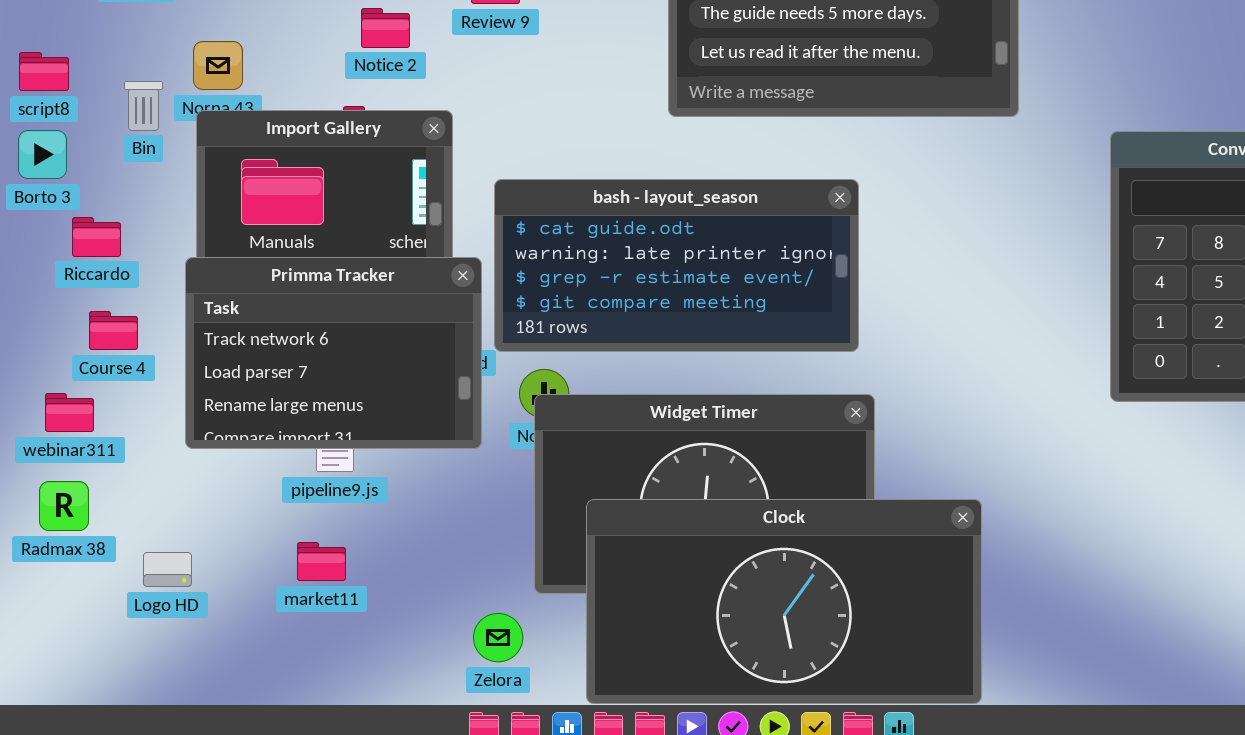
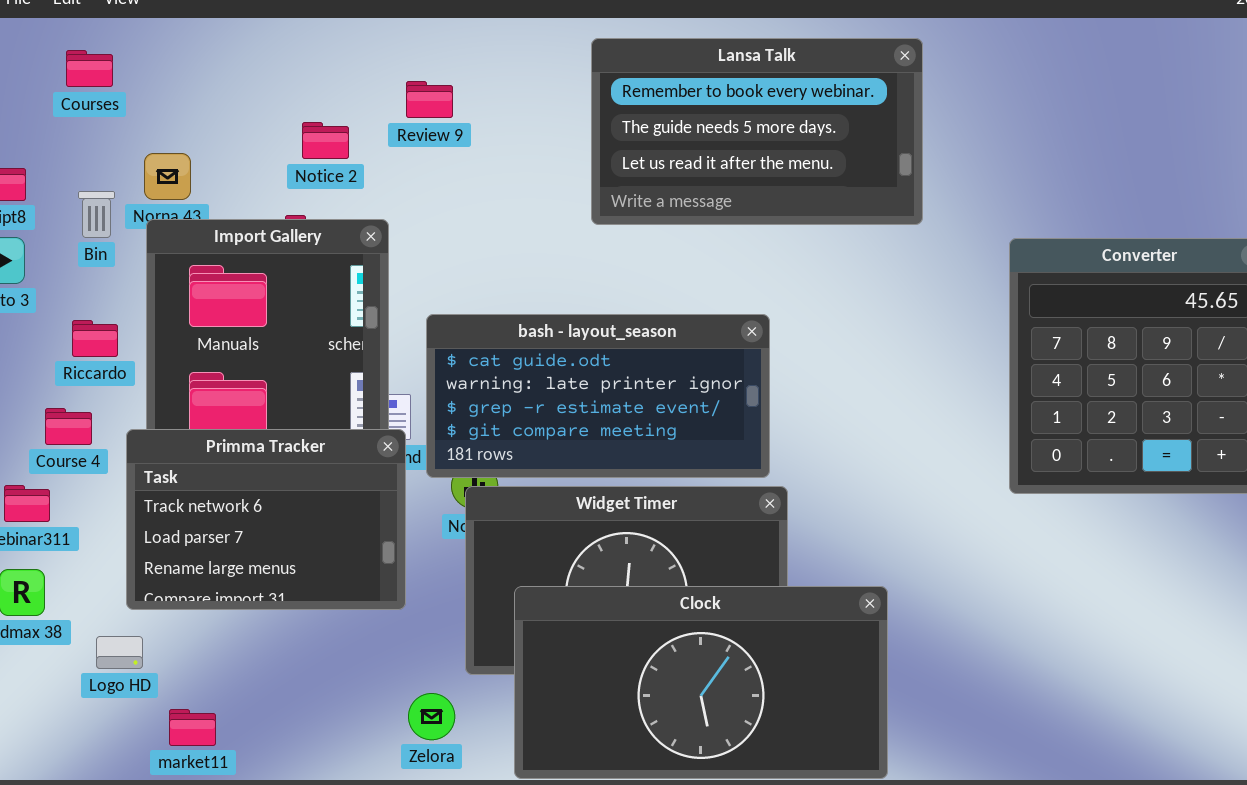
bash - layout_season: [494,179,859,352] -> [426,314,770,478], moved
Riccardo: [72,217,121,257] -> [72,320,118,357], moved
Primma Tracker: [185,257,482,449] -> [126,429,406,610], moved
market11: [297,542,346,581] -> [169,709,216,746], moved

